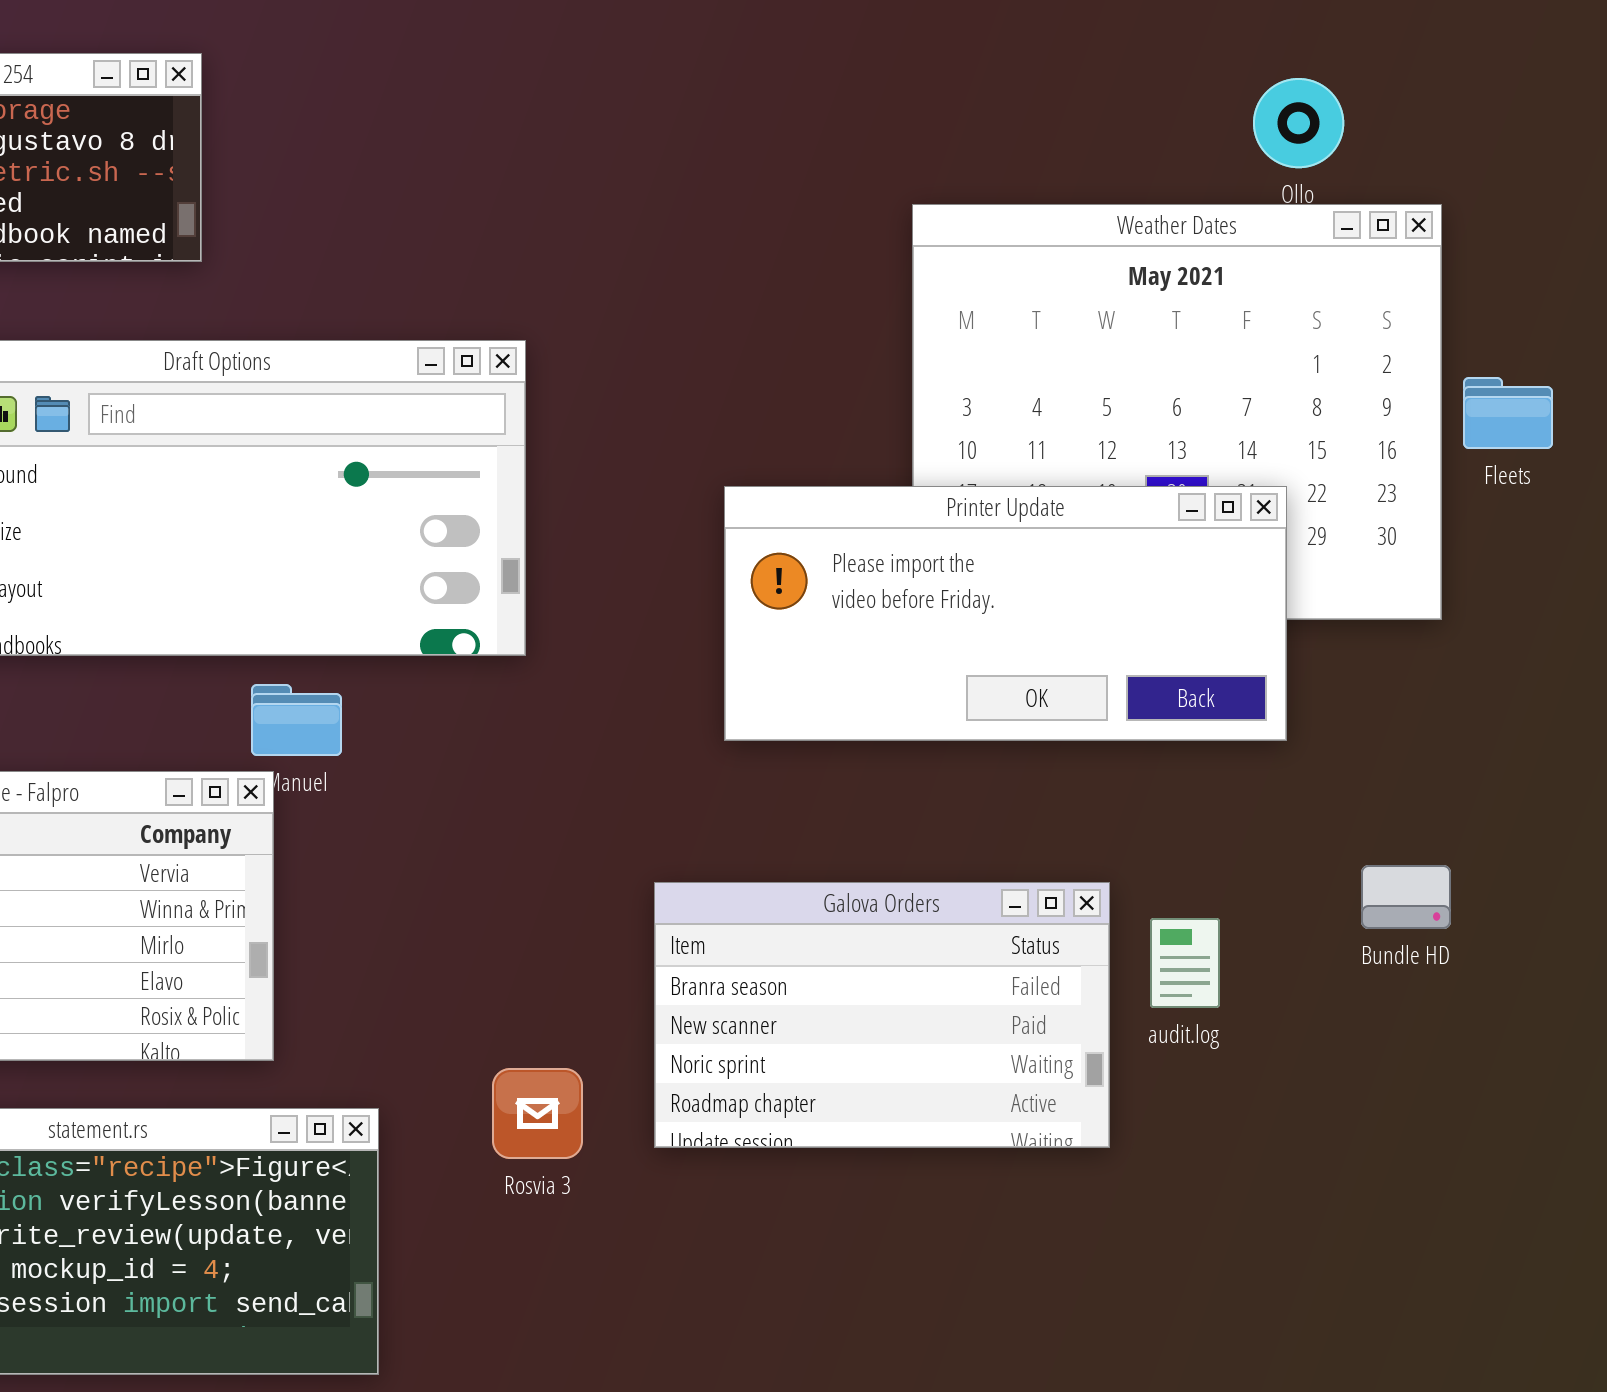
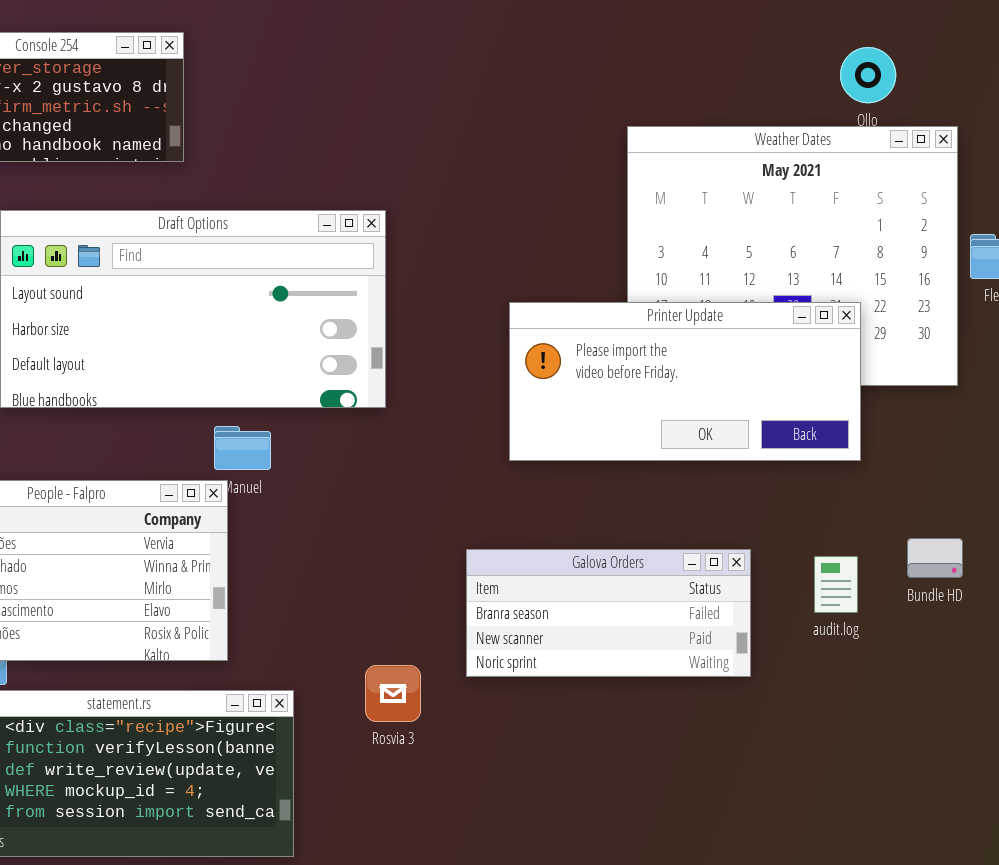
Galova Orders: [654,882,1110,1148] -> [466,549,751,677], resized
audit.log: [1150,918,1220,1008] -> [814,556,858,613], moved

